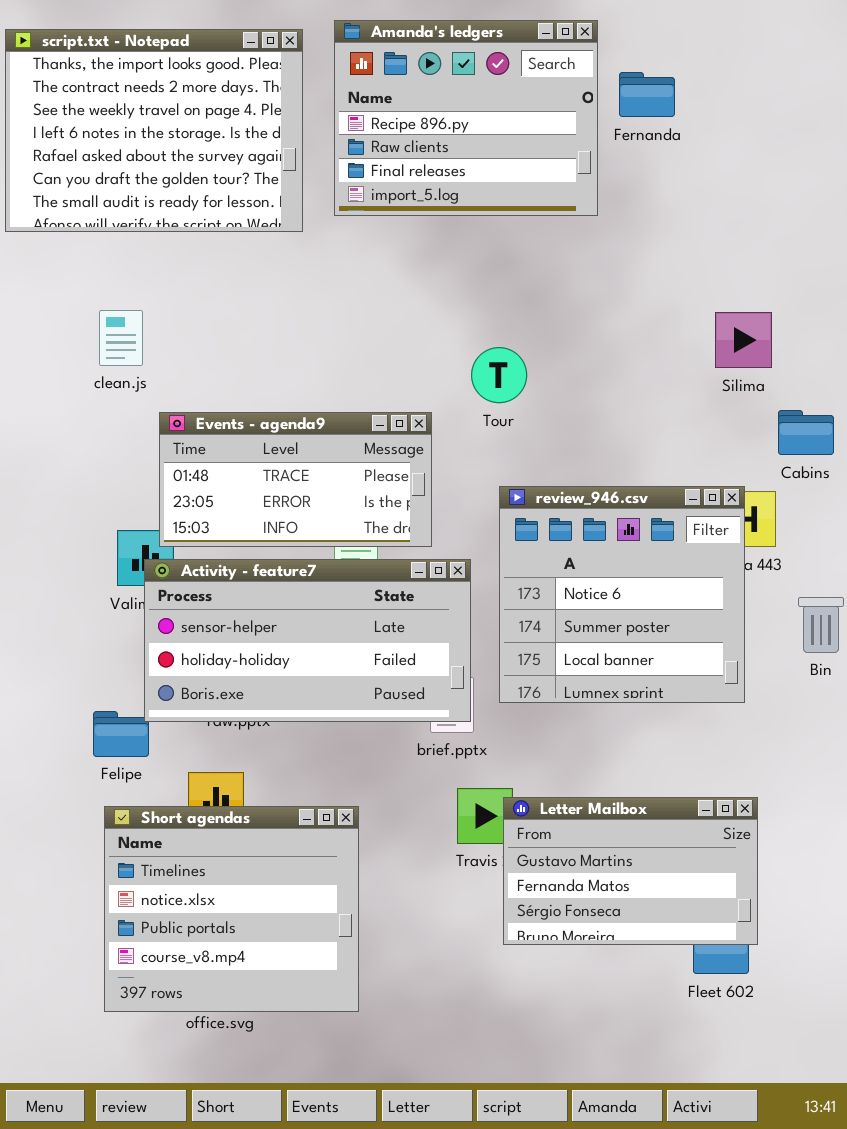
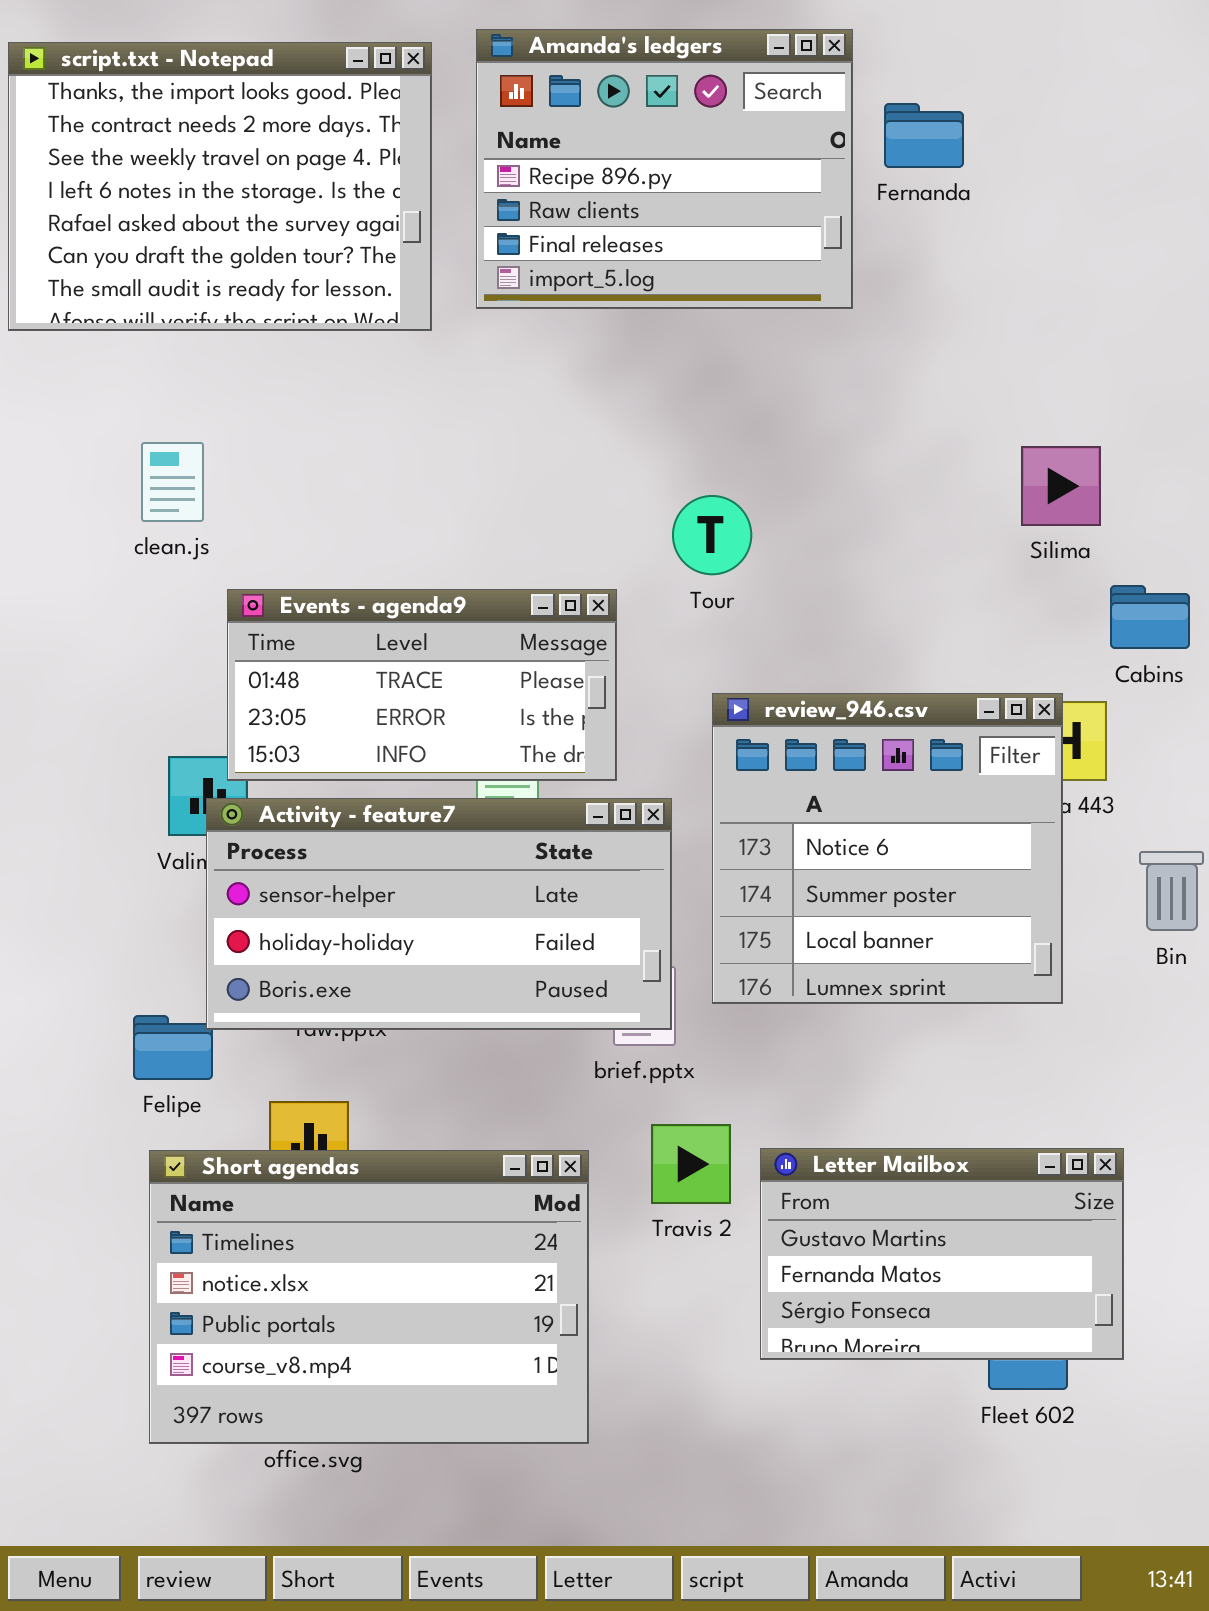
Letter Mailbox: [503,797,758,945] -> [760,1148,1124,1360], moved
Short agendas: [104,806,359,1012] -> [149,1150,589,1444], resized

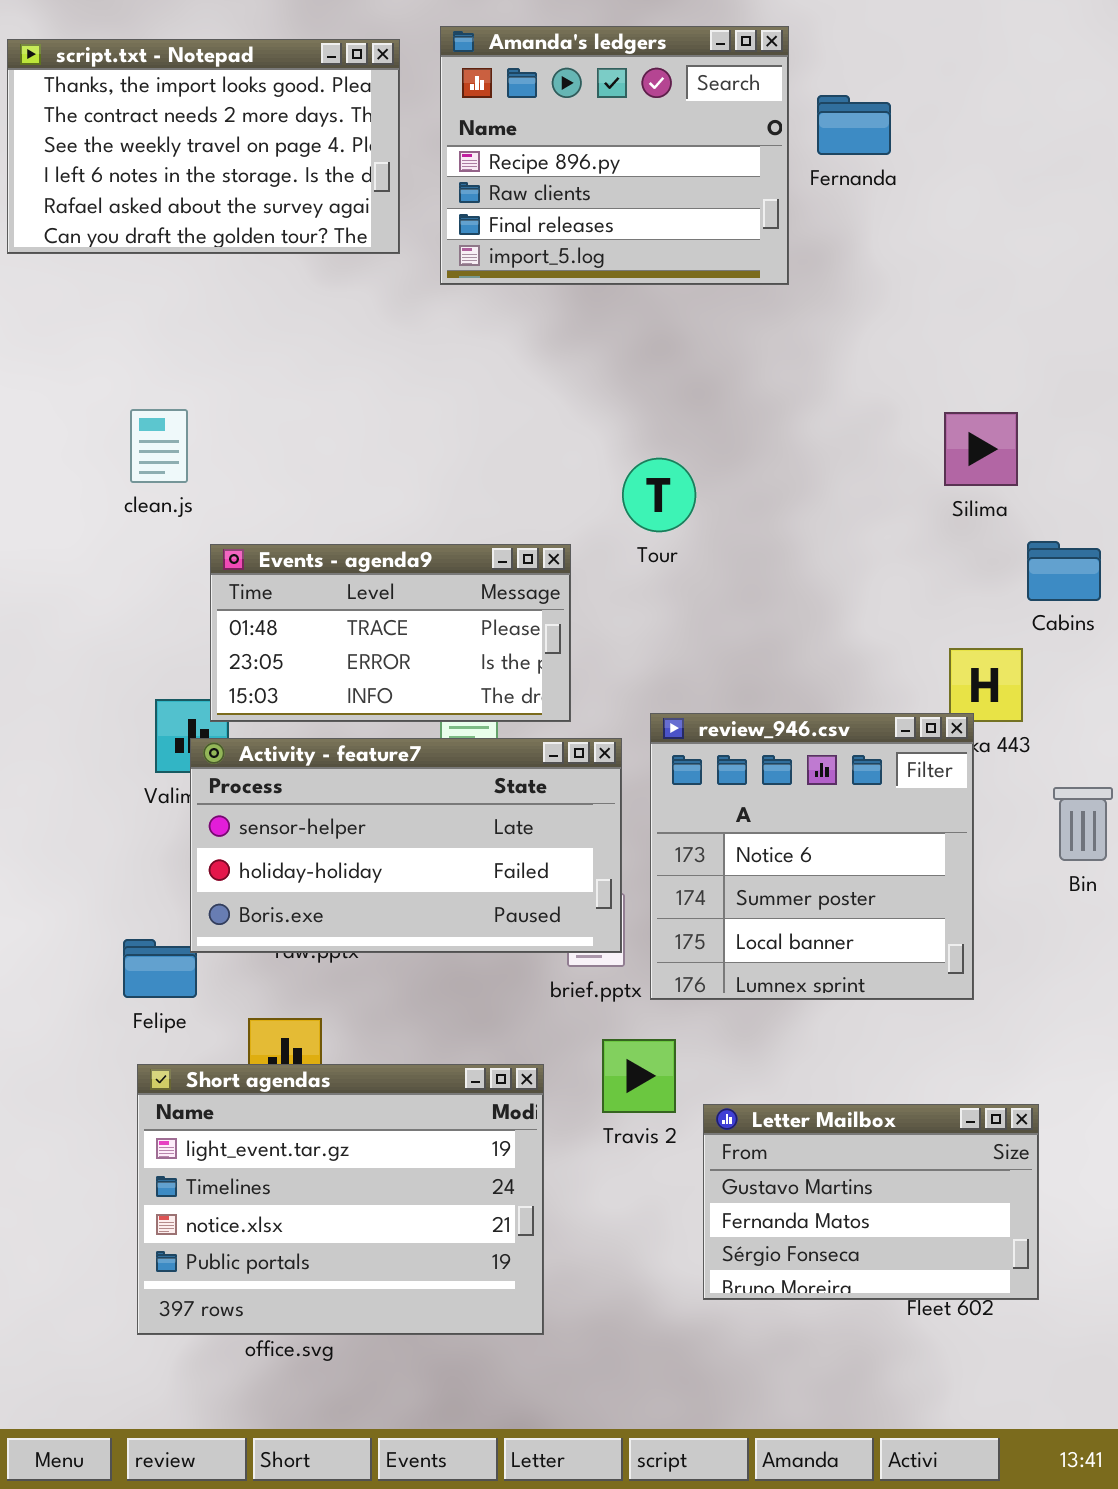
script.txt - Notepad: [8,42,432,331] -> [7,39,400,254], resized
review_946.csv: [712,693,1063,1004] -> [650,713,974,1000], moved
Letter Mailbox: [760,1148,1124,1360] -> [703,1104,1039,1300], moved
Short agendas: [149,1150,589,1444] -> [137,1064,544,1335], scrolled up 1 row

